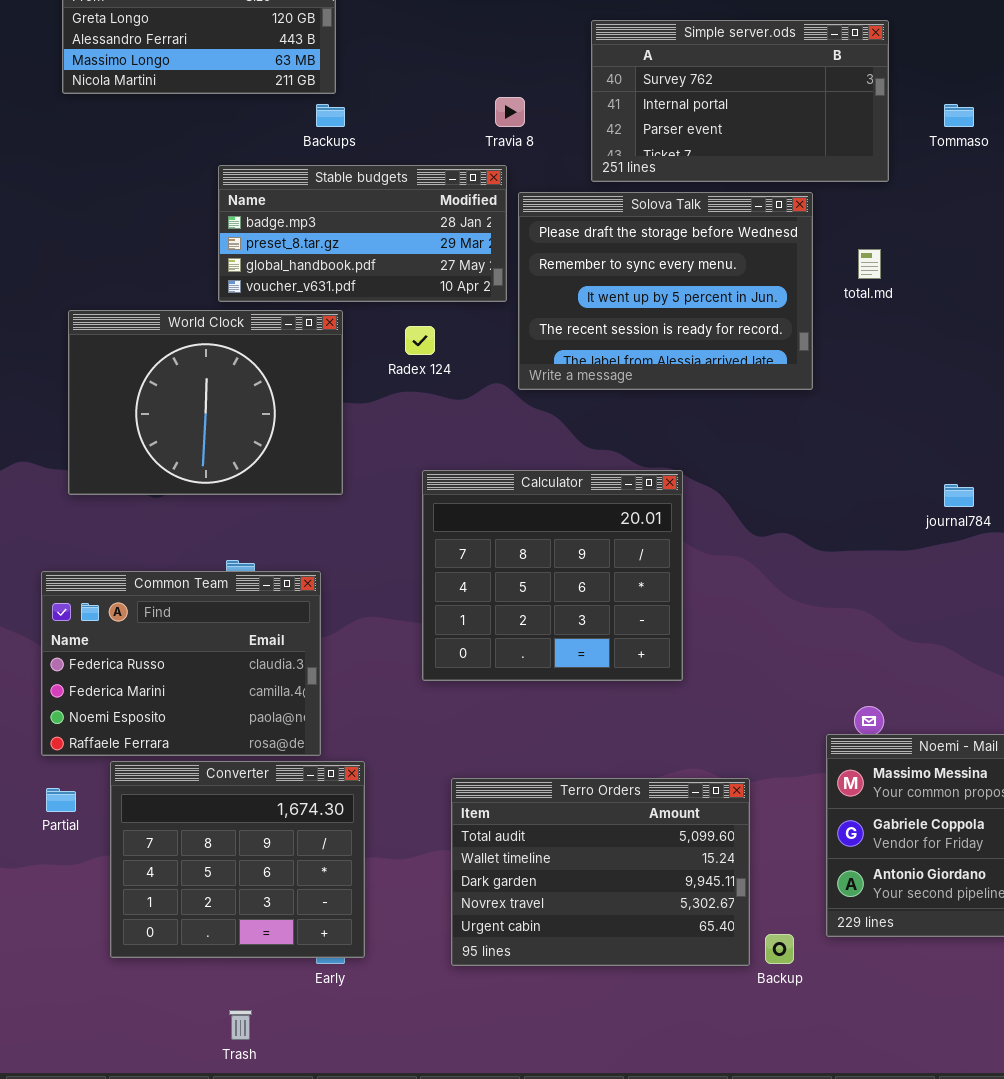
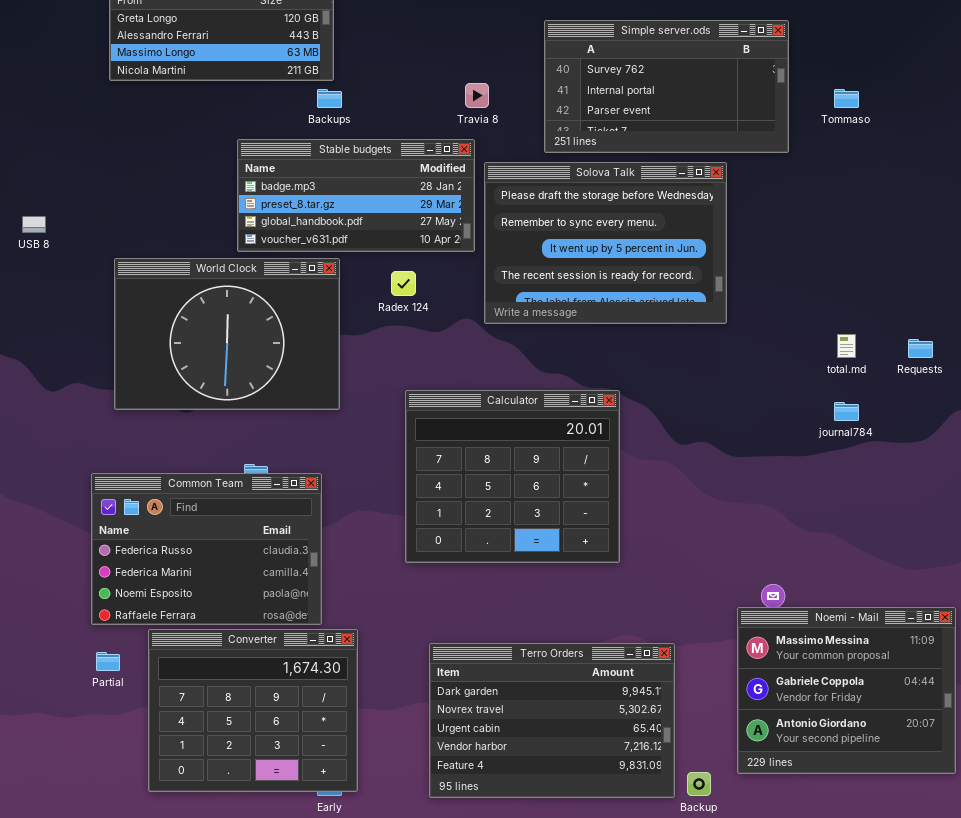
total.md: [858,249,881,279] -> [837,334,856,358], moved
Terro Orders: [451,778,750,966] -> [429,643,675,798], scrolled down 2 rows

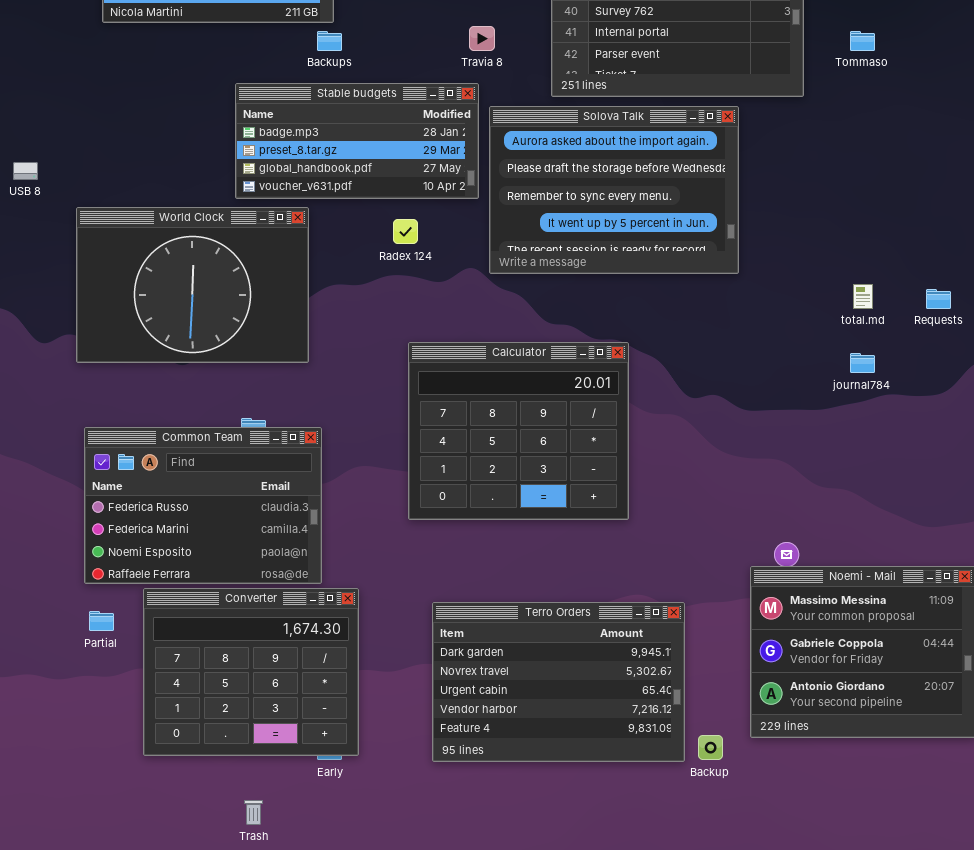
Solova Talk: [484,162,727,324] -> [489,106,739,274], scrolled up 1 row
World Clock: [114,258,340,410] -> [76,207,309,363], moved

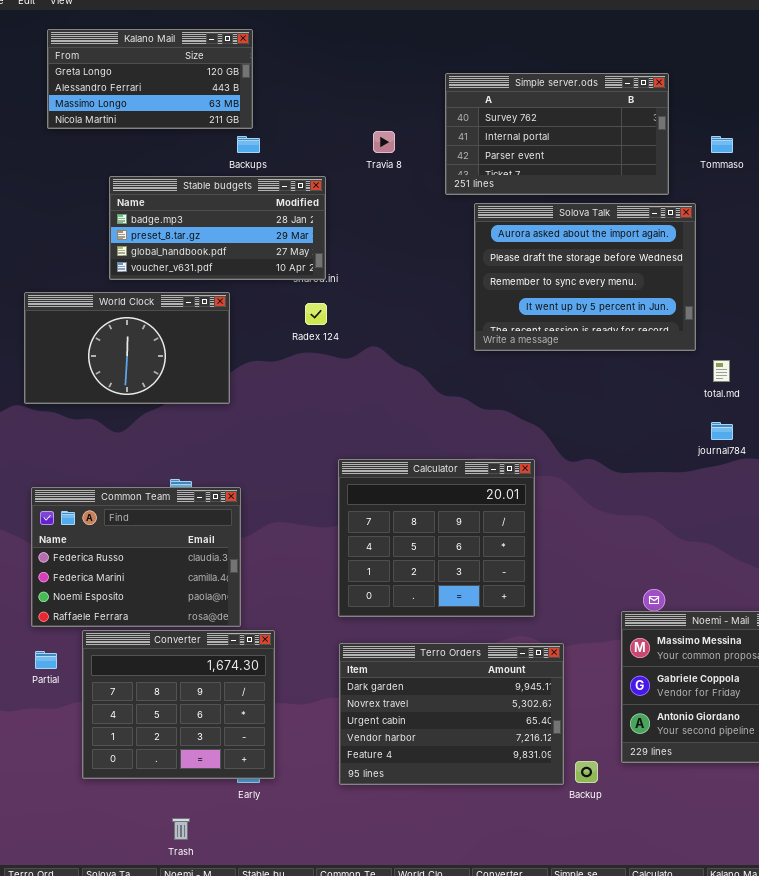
Stable budgets: [235,83,479,199] -> [109,176,326,280], moved
Solova Talk: [489,106,739,274] -> [474,203,696,351], moved
World Clock: [76,207,309,363] -> [24,292,230,404], resized
Calculator: [408,342,629,520] -> [338,459,535,617], moved

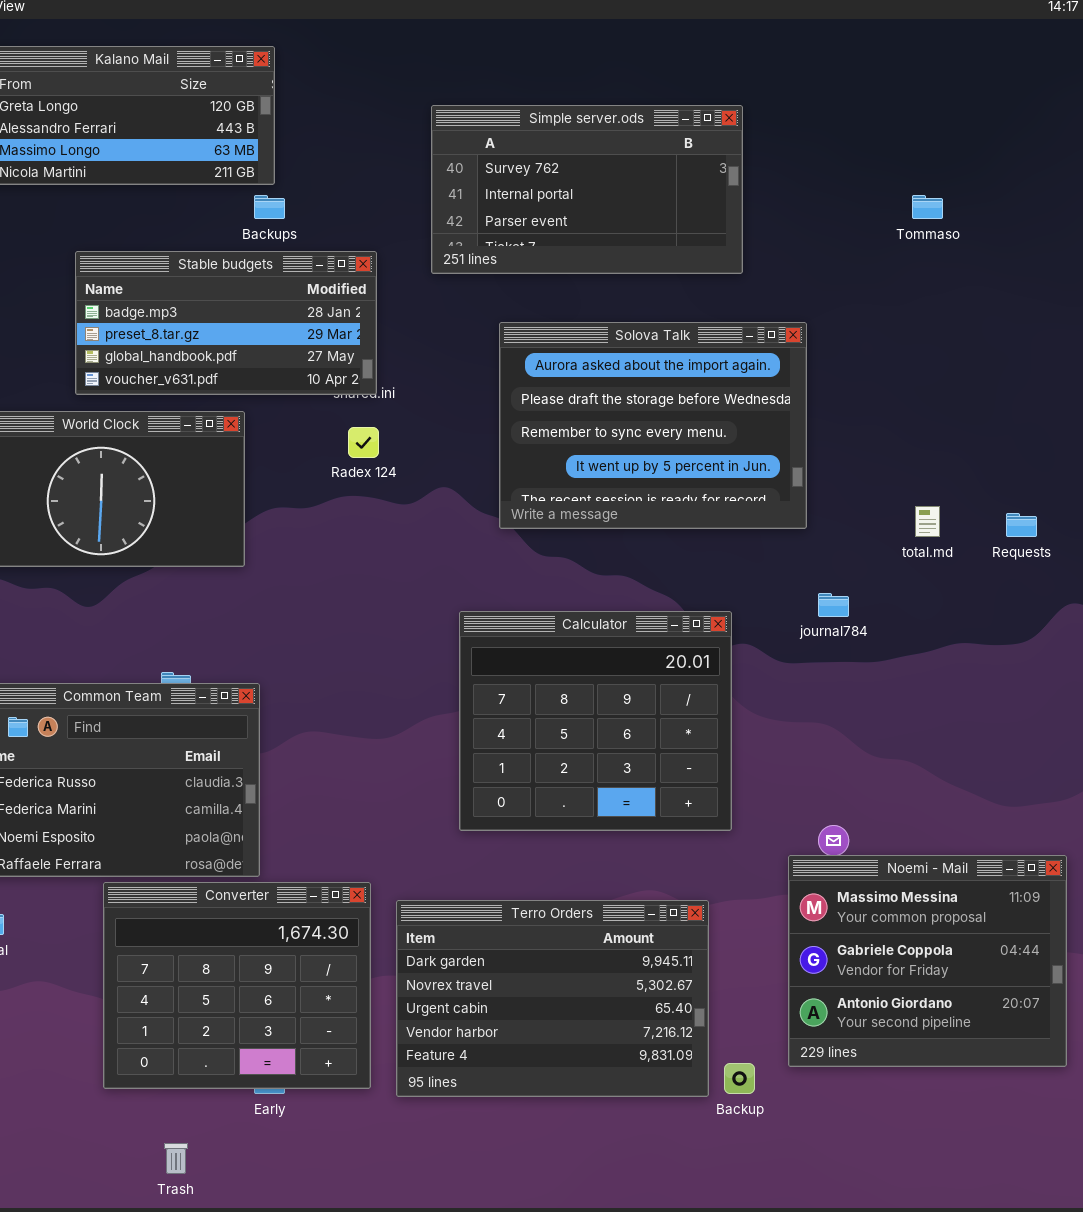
Simple server.ods: [445,73,669,195] -> [431,105,743,274], moved
Solova Talk: [474,203,696,351] -> [499,322,807,529], moved
journal784: [711,422,733,440] -> [818,593,849,617], moved
Calculator: [338,459,535,617] -> [459,611,732,831], moved
Converter: [82,630,275,779] -> [103,882,371,1089], moved

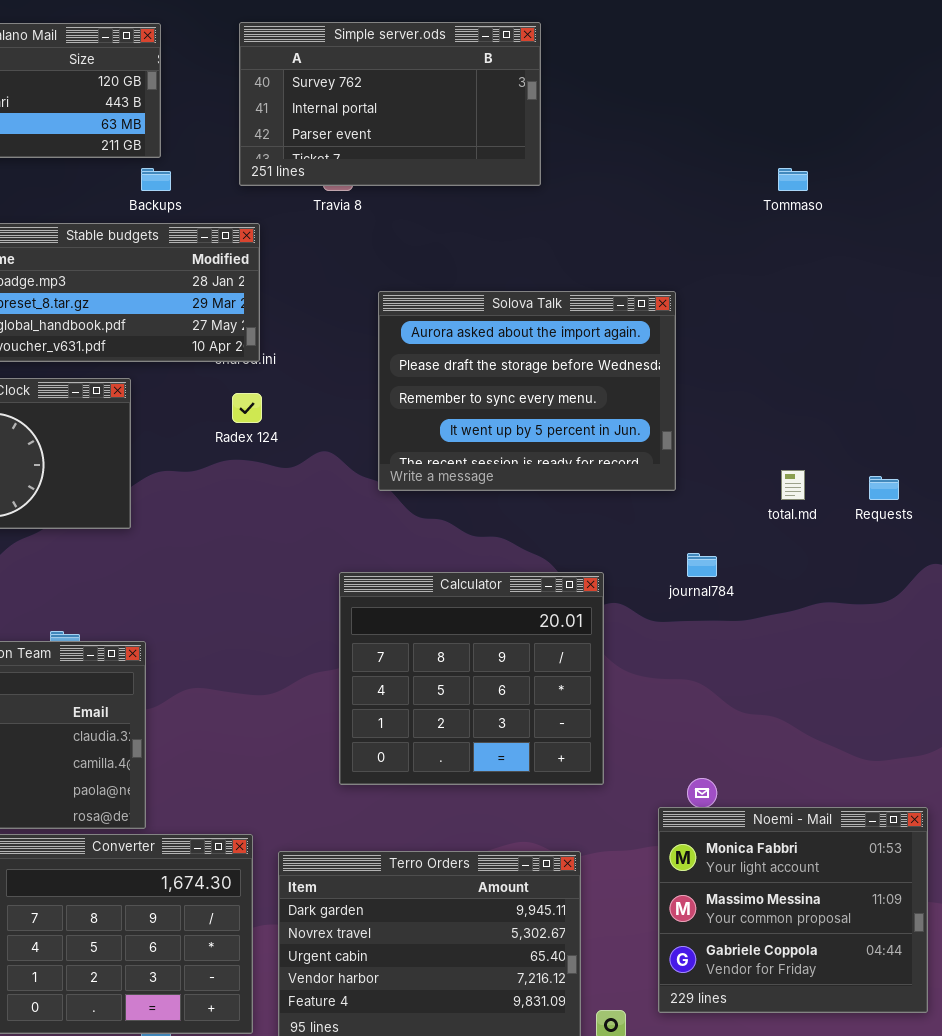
Simple server.ods: [431,105,743,274] -> [239,22,541,186], moved
Noemi - Mail: [788,855,1067,1067] -> [658,807,928,1013], scrolled up 1 row

